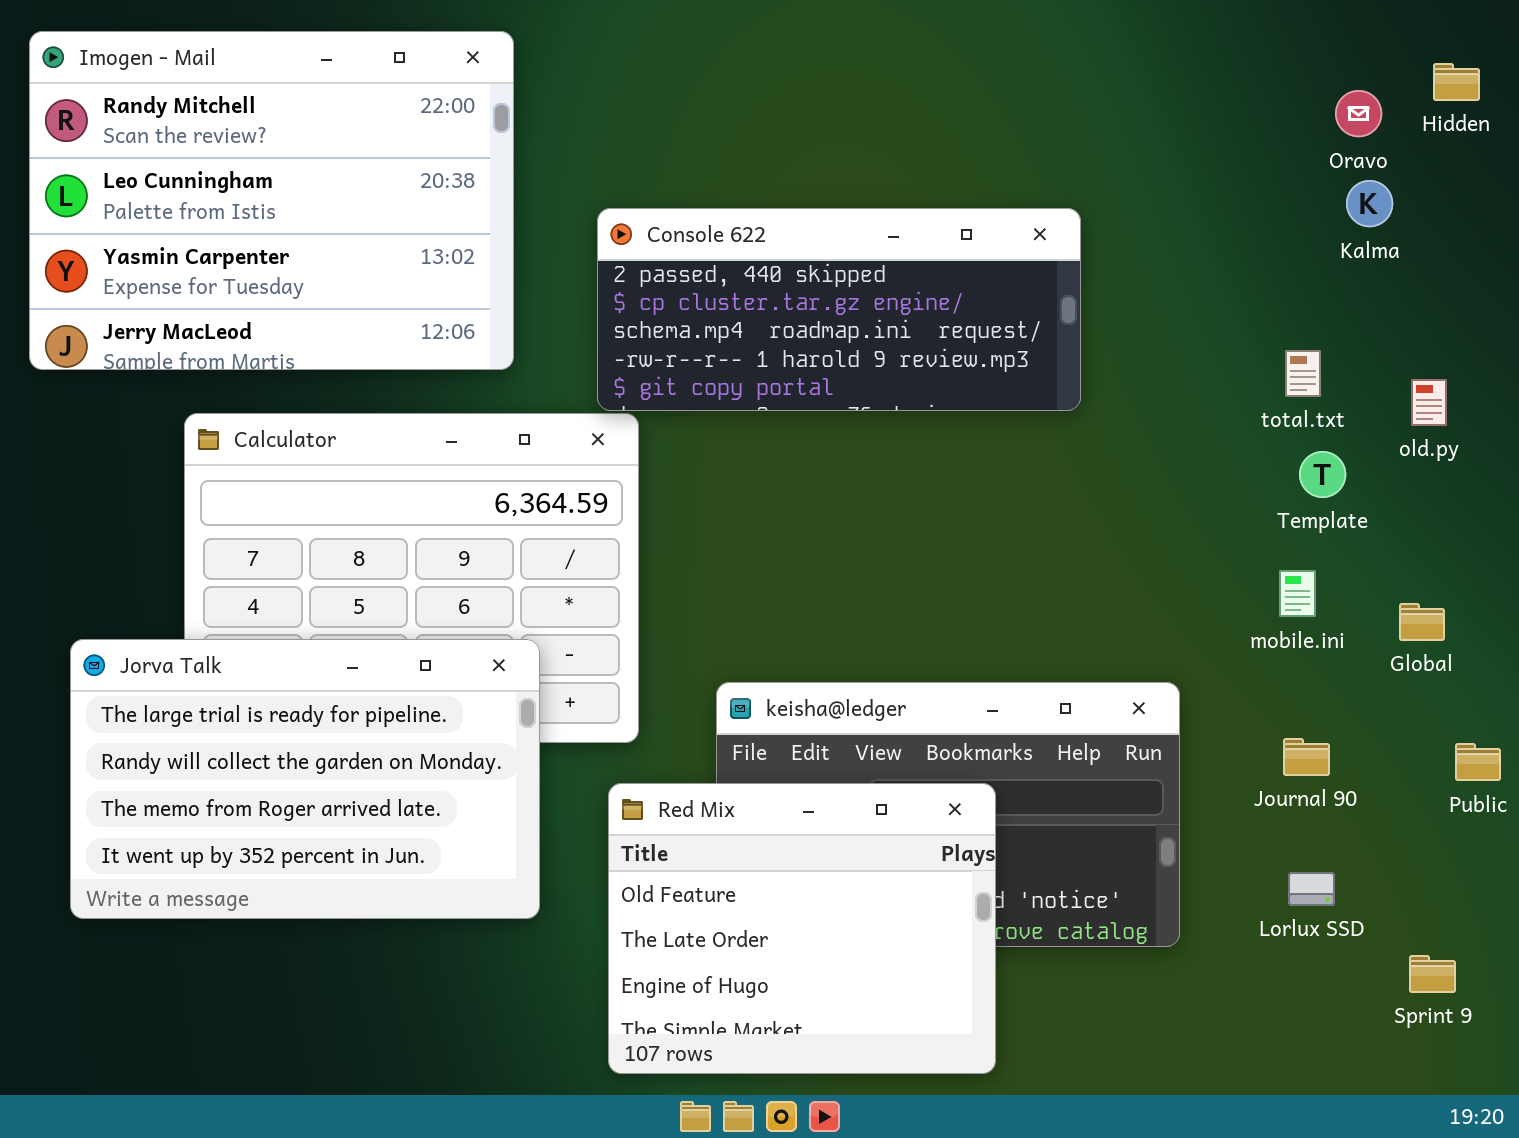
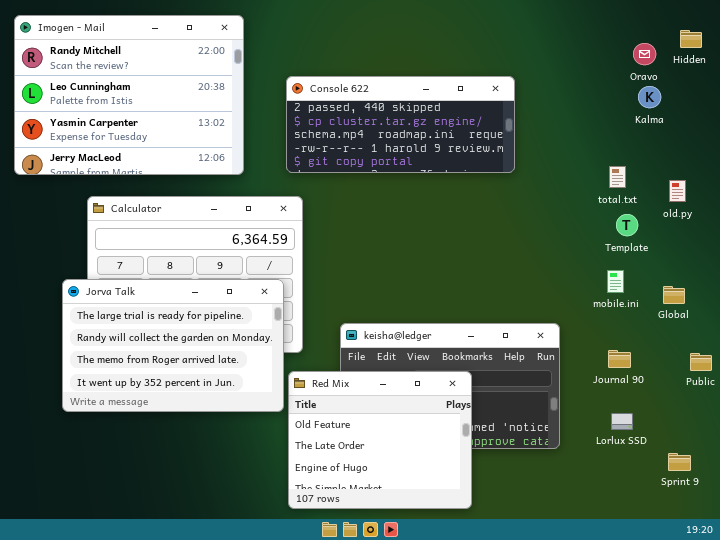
Console 622: [597,208,1081,411] -> [286,76,515,173], moved
Jorva Talk: [70,639,540,919] -> [62,279,284,412], moved

